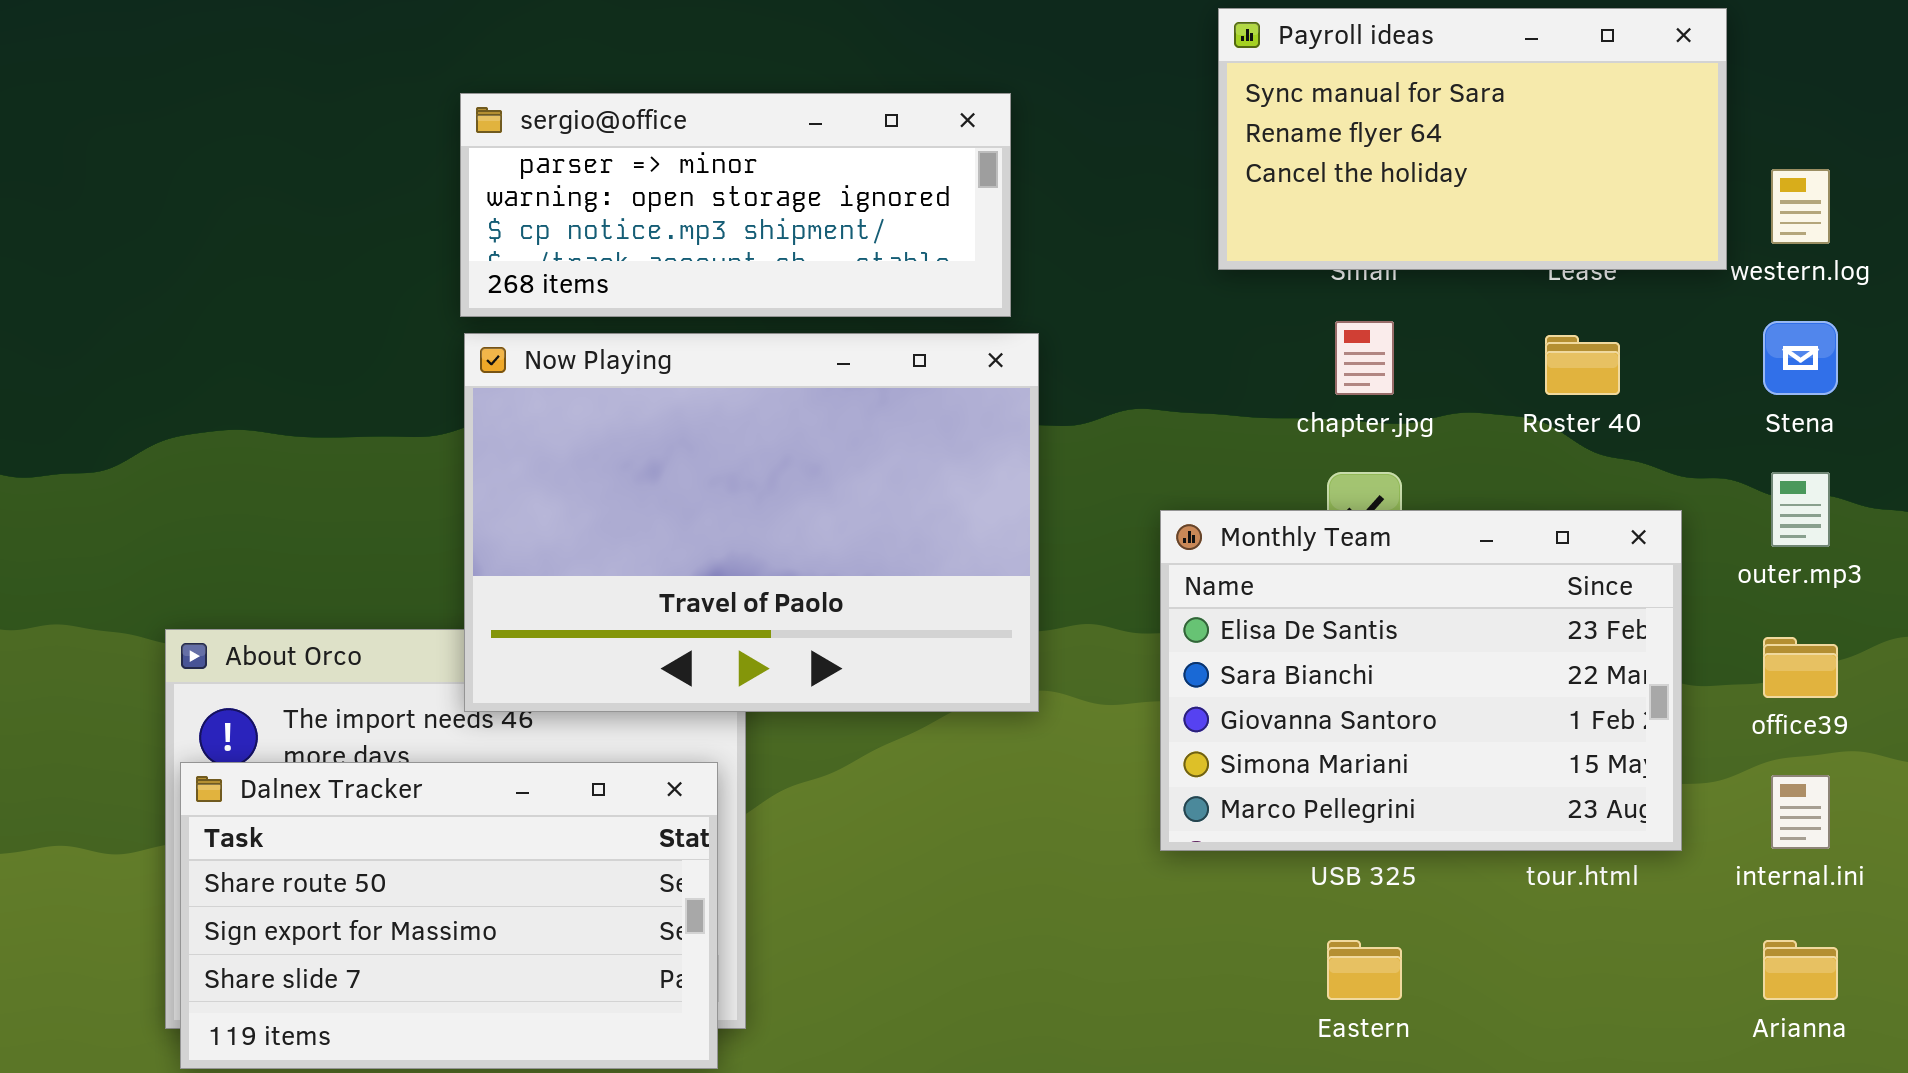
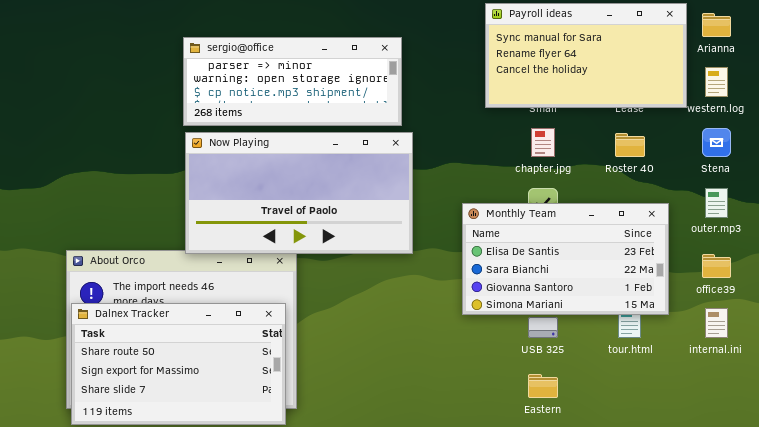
Now Playing: [464,333,1039,712] -> [185,132,413,254], resized
Monthly Team: [1160,510,1682,851] -> [462,203,669,315], resized
Arianna: [1763,940,1838,1000] -> [702,13,731,37], moved

